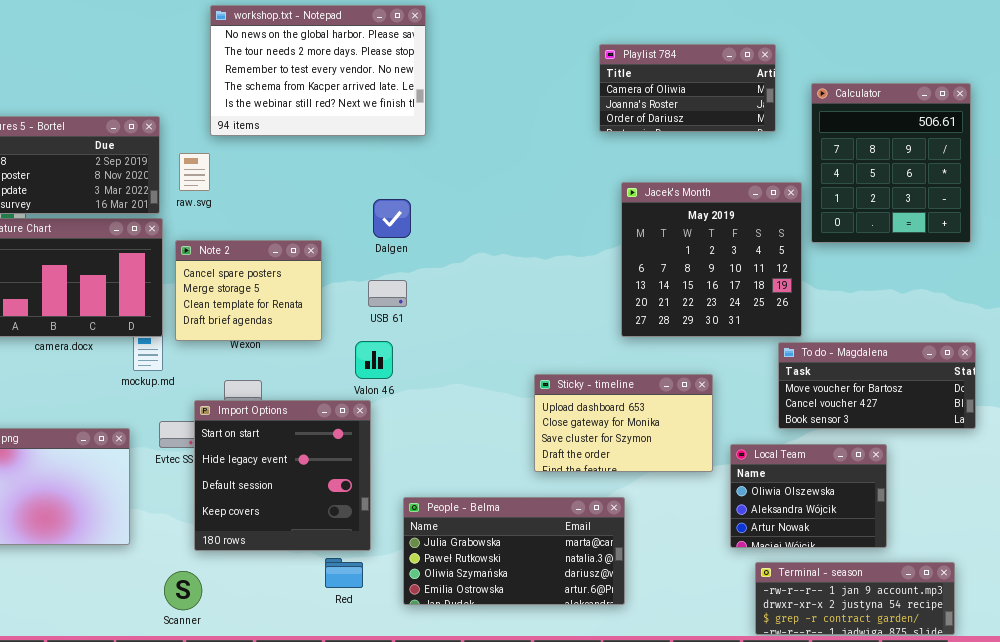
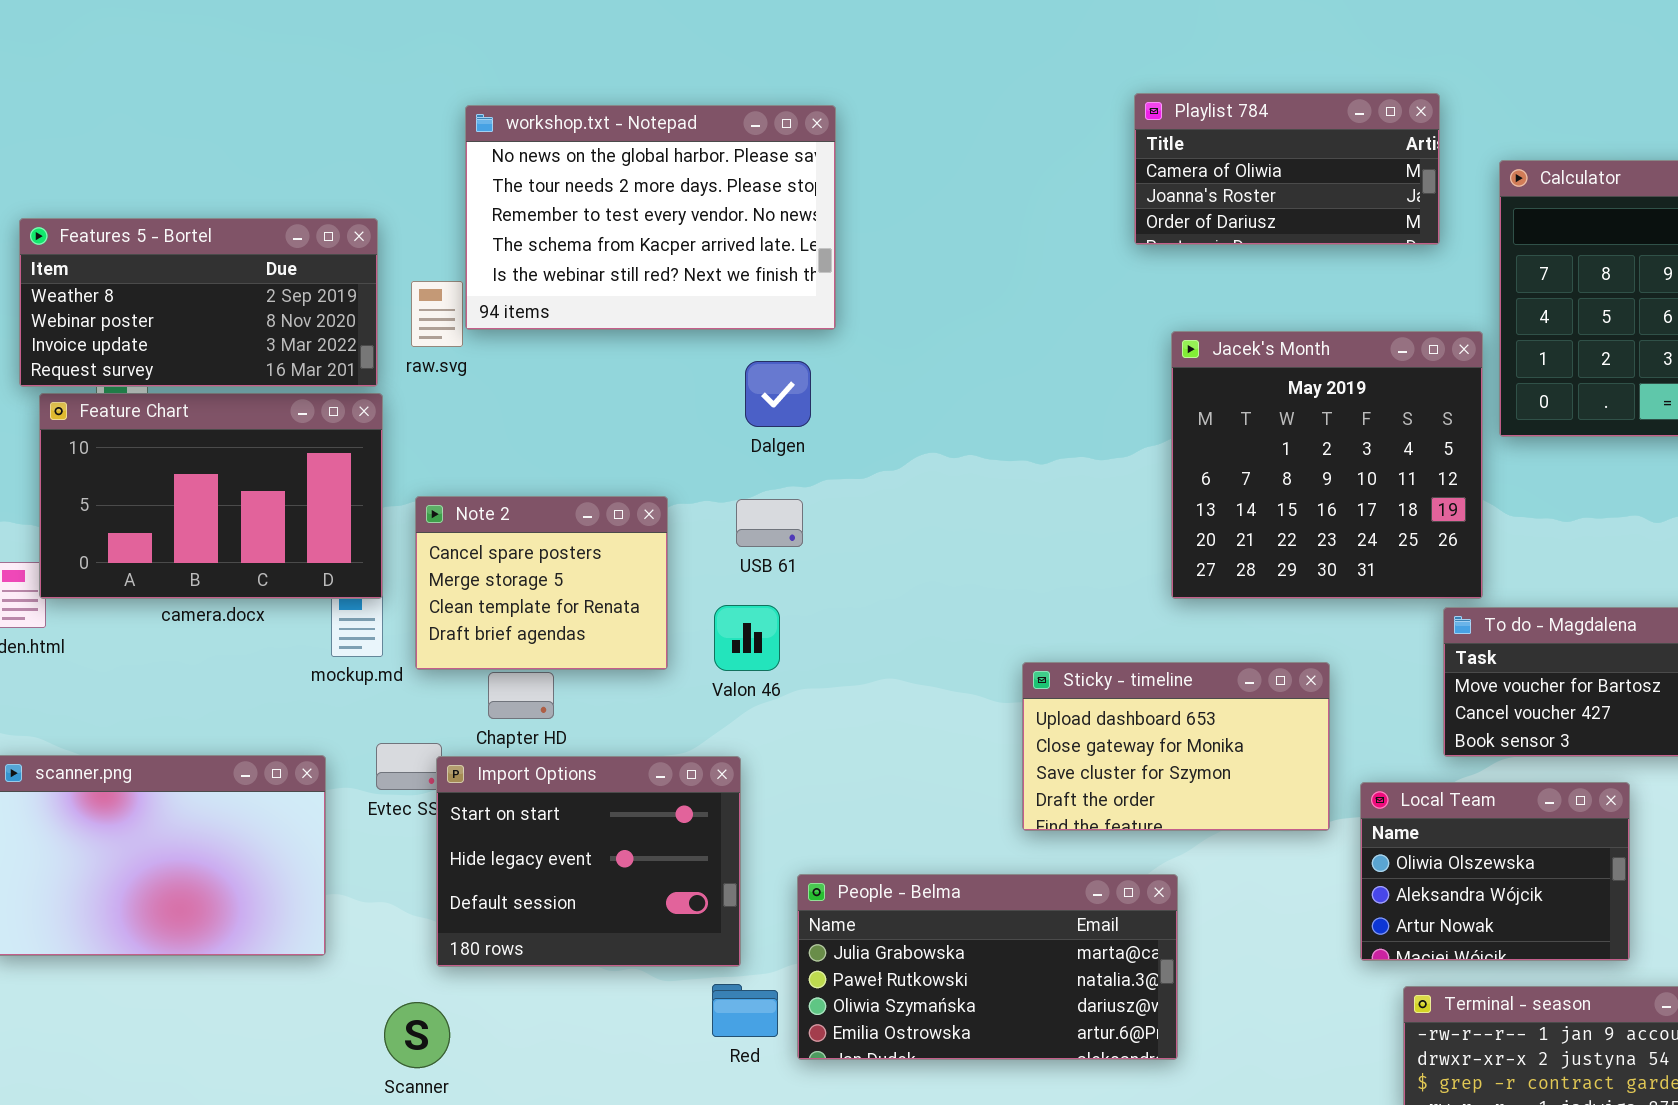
workshop.txt - Notepad: [210,5,426,136] -> [465,105,836,330], moved
Note 2: [175,240,322,341] -> [415,496,668,670], moved
Import Options: [194,400,371,551] -> [436,756,741,967], resized
Red: [325,558,363,588] -> [712,984,778,1037], moved

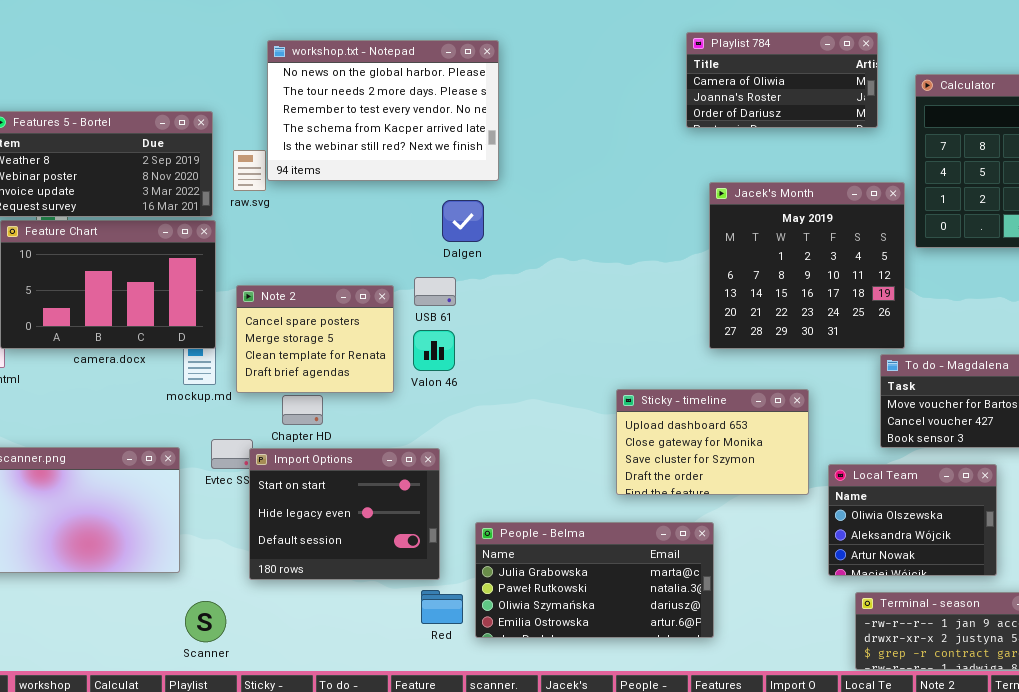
USB 61: [736,499,803,547] -> [414,277,456,306], moved
Valon 46: [714,605,780,671] -> [413,330,455,371], moved
Scanner: [384,1002,450,1068] -> [185,601,226,642], moved

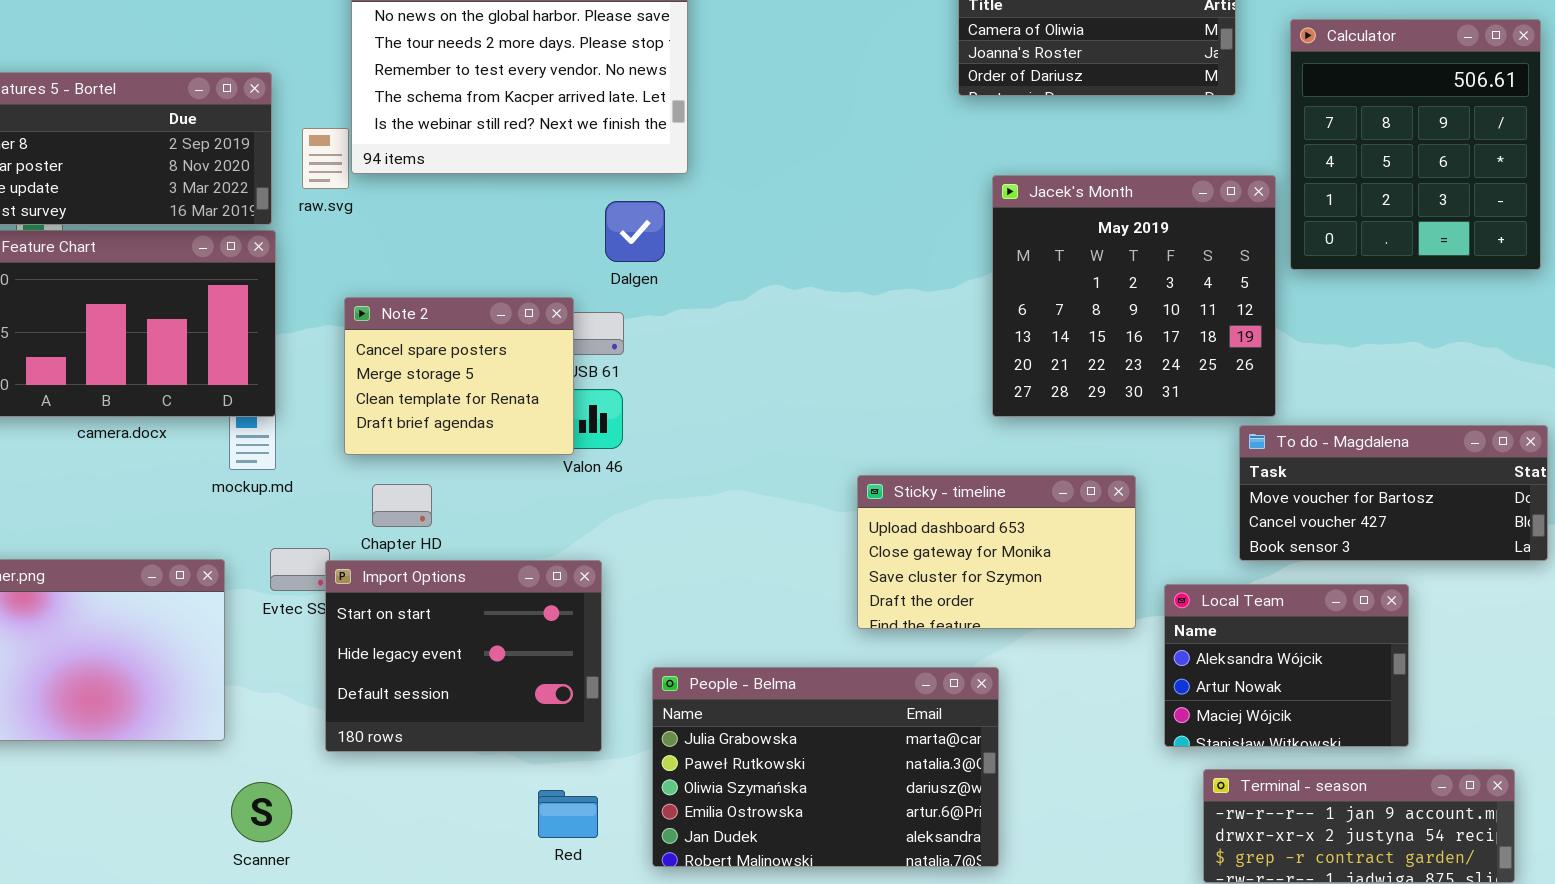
Note 2: [236,285,394,393] -> [344,297,574,455], moved
Local Team: [828,464,997,576] -> [1164,584,1409,747], scrolled down 1 row
People - Belma: [475,522,714,638] -> [652,667,999,867], resized
Red: [421,590,463,624] -> [538,790,598,838], moved

